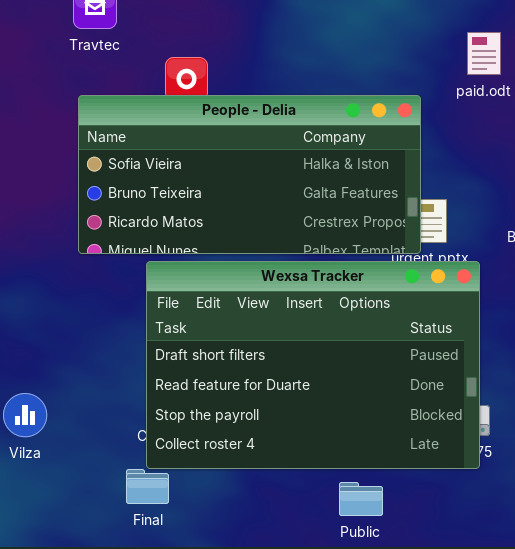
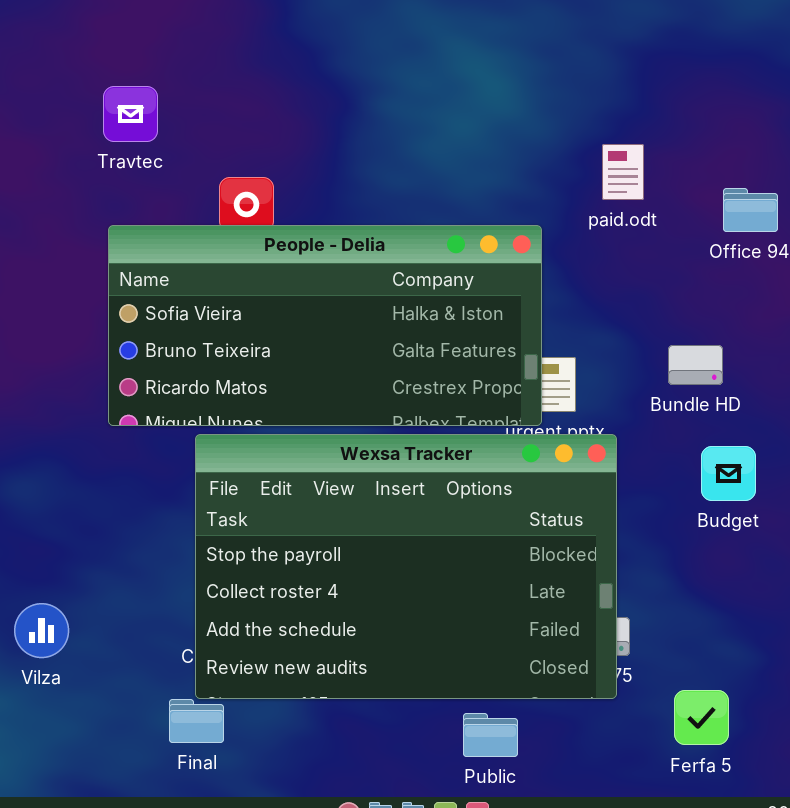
Wexsa Tracker: [146,261,480,469] -> [195,434,617,699], scrolled down 2 rows
Public: [339,482,383,516] -> [463,713,518,757], moved

